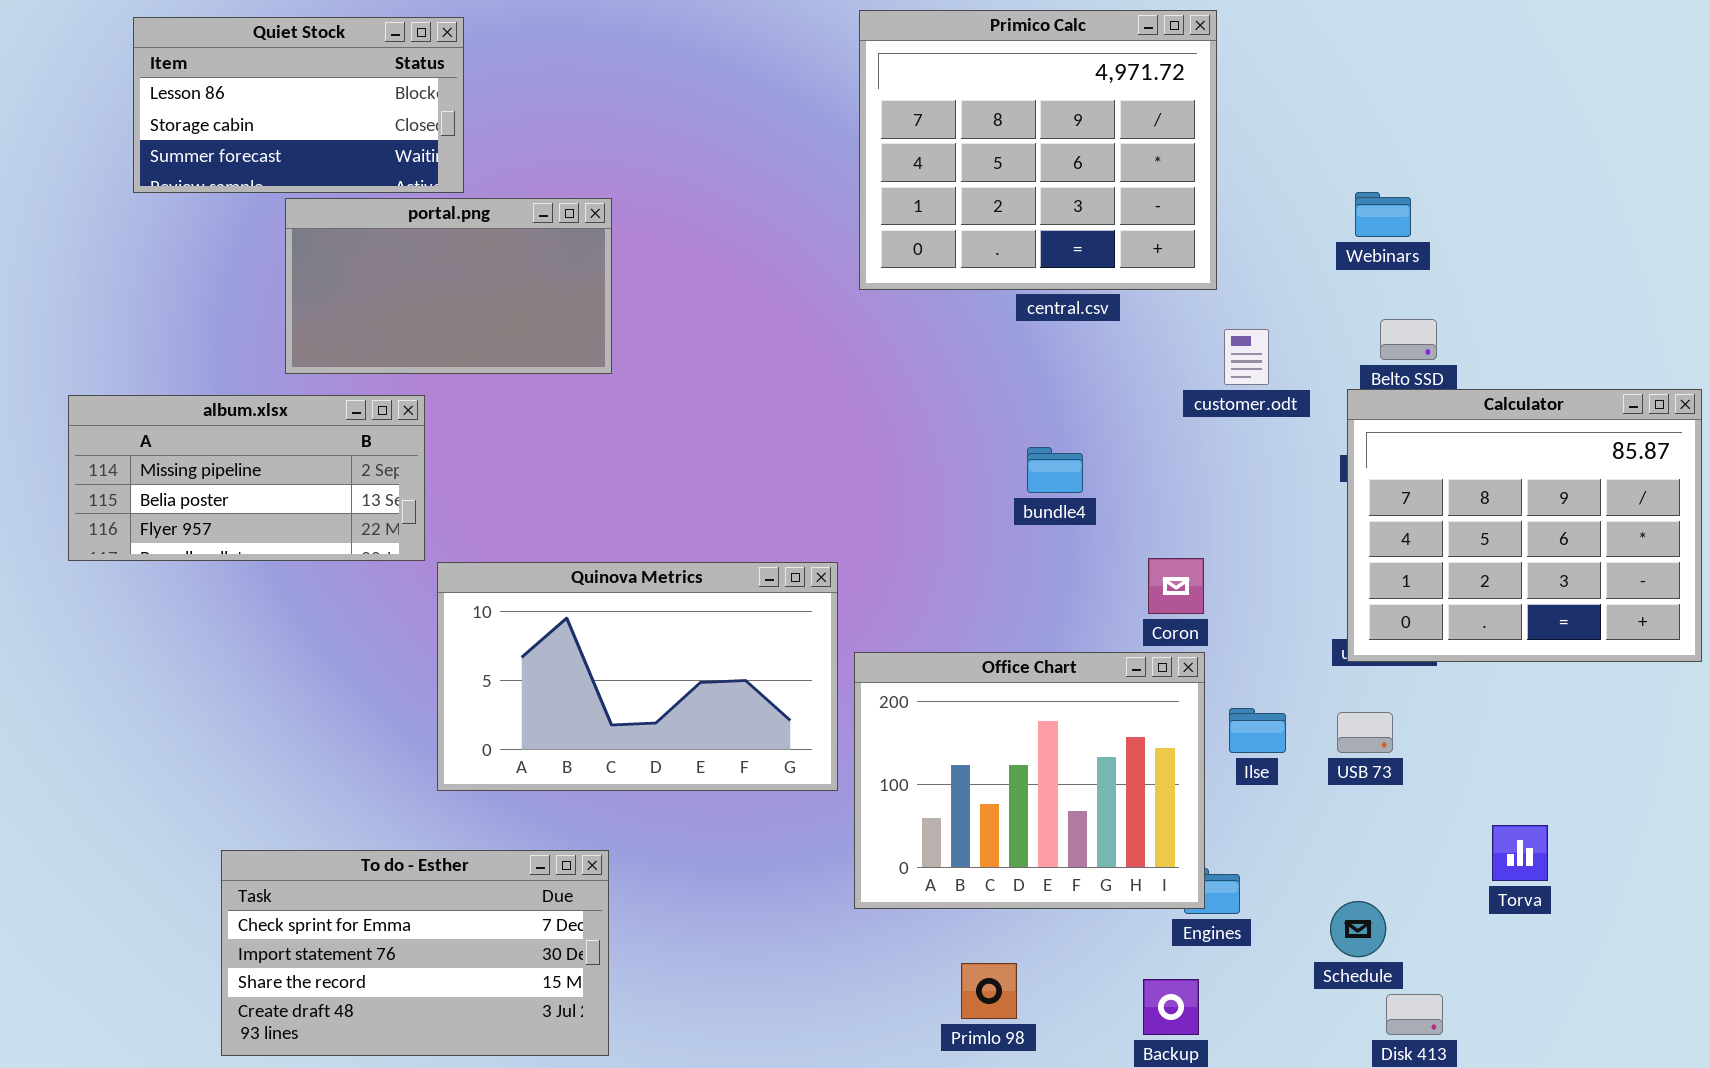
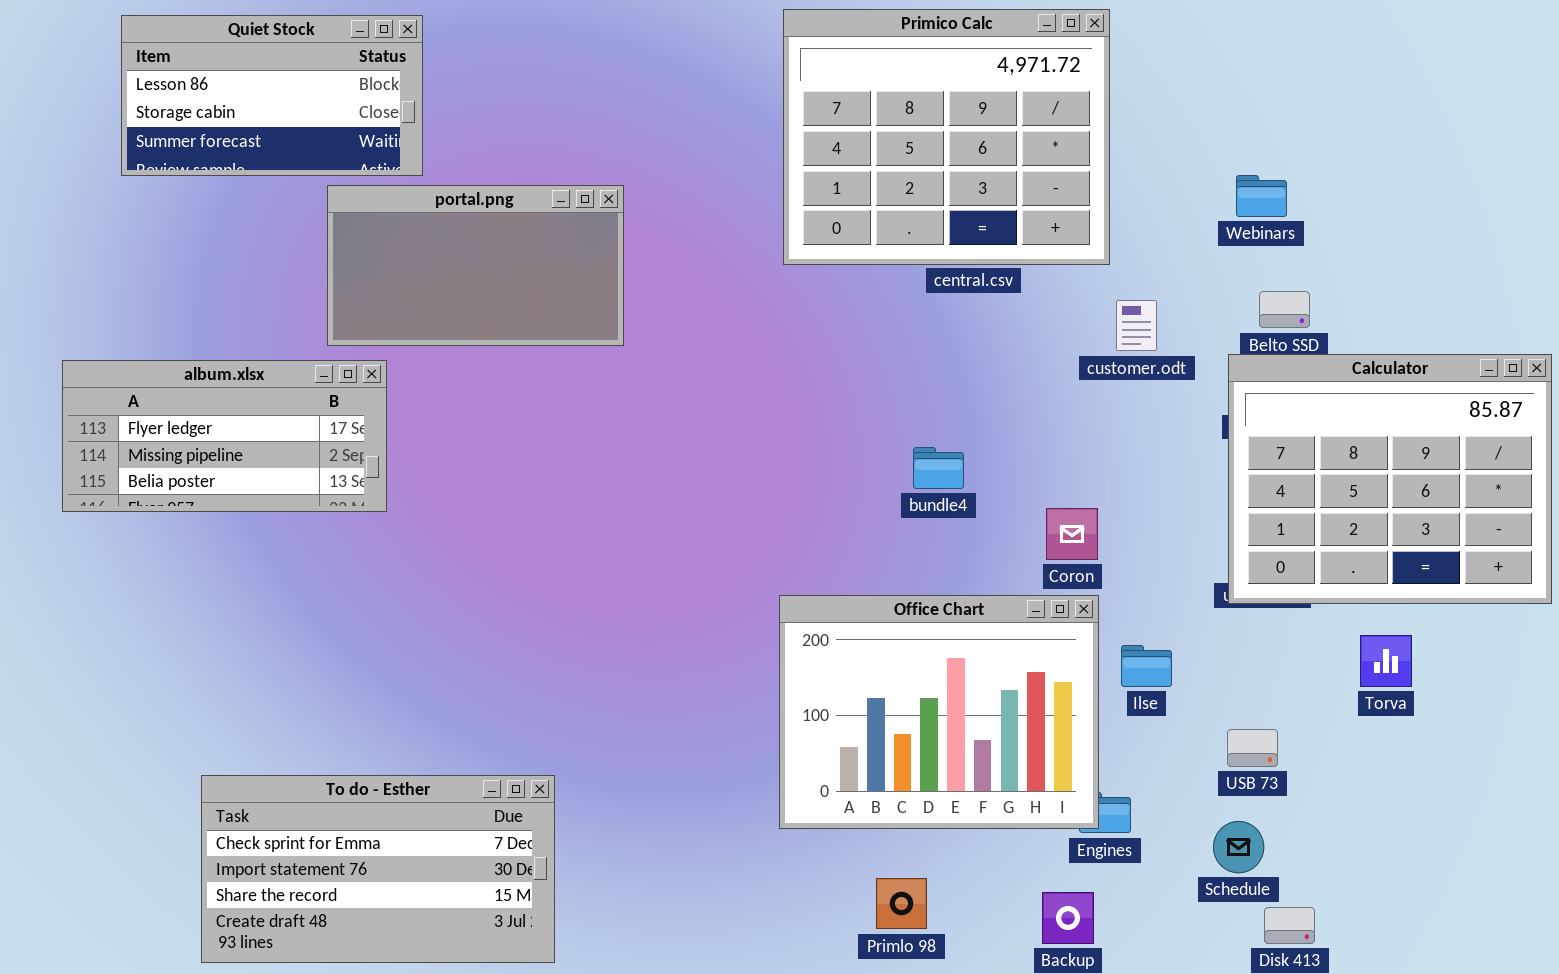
portal.png: [285,198,612,374] -> [327,185,624,346], moved
album.xlsx: [68,395,425,561] -> [62,360,387,512], scrolled up 1 row
bundle4: [1027,447,1083,493] -> [913,447,964,489], moved
Quinova Metrics: [437,562,838,791] -> none, closed
USB 73: [1337,712,1393,753] -> [1227,729,1278,767], moved
Torva: [1492,825,1548,881] -> [1360,635,1412,687], moved

